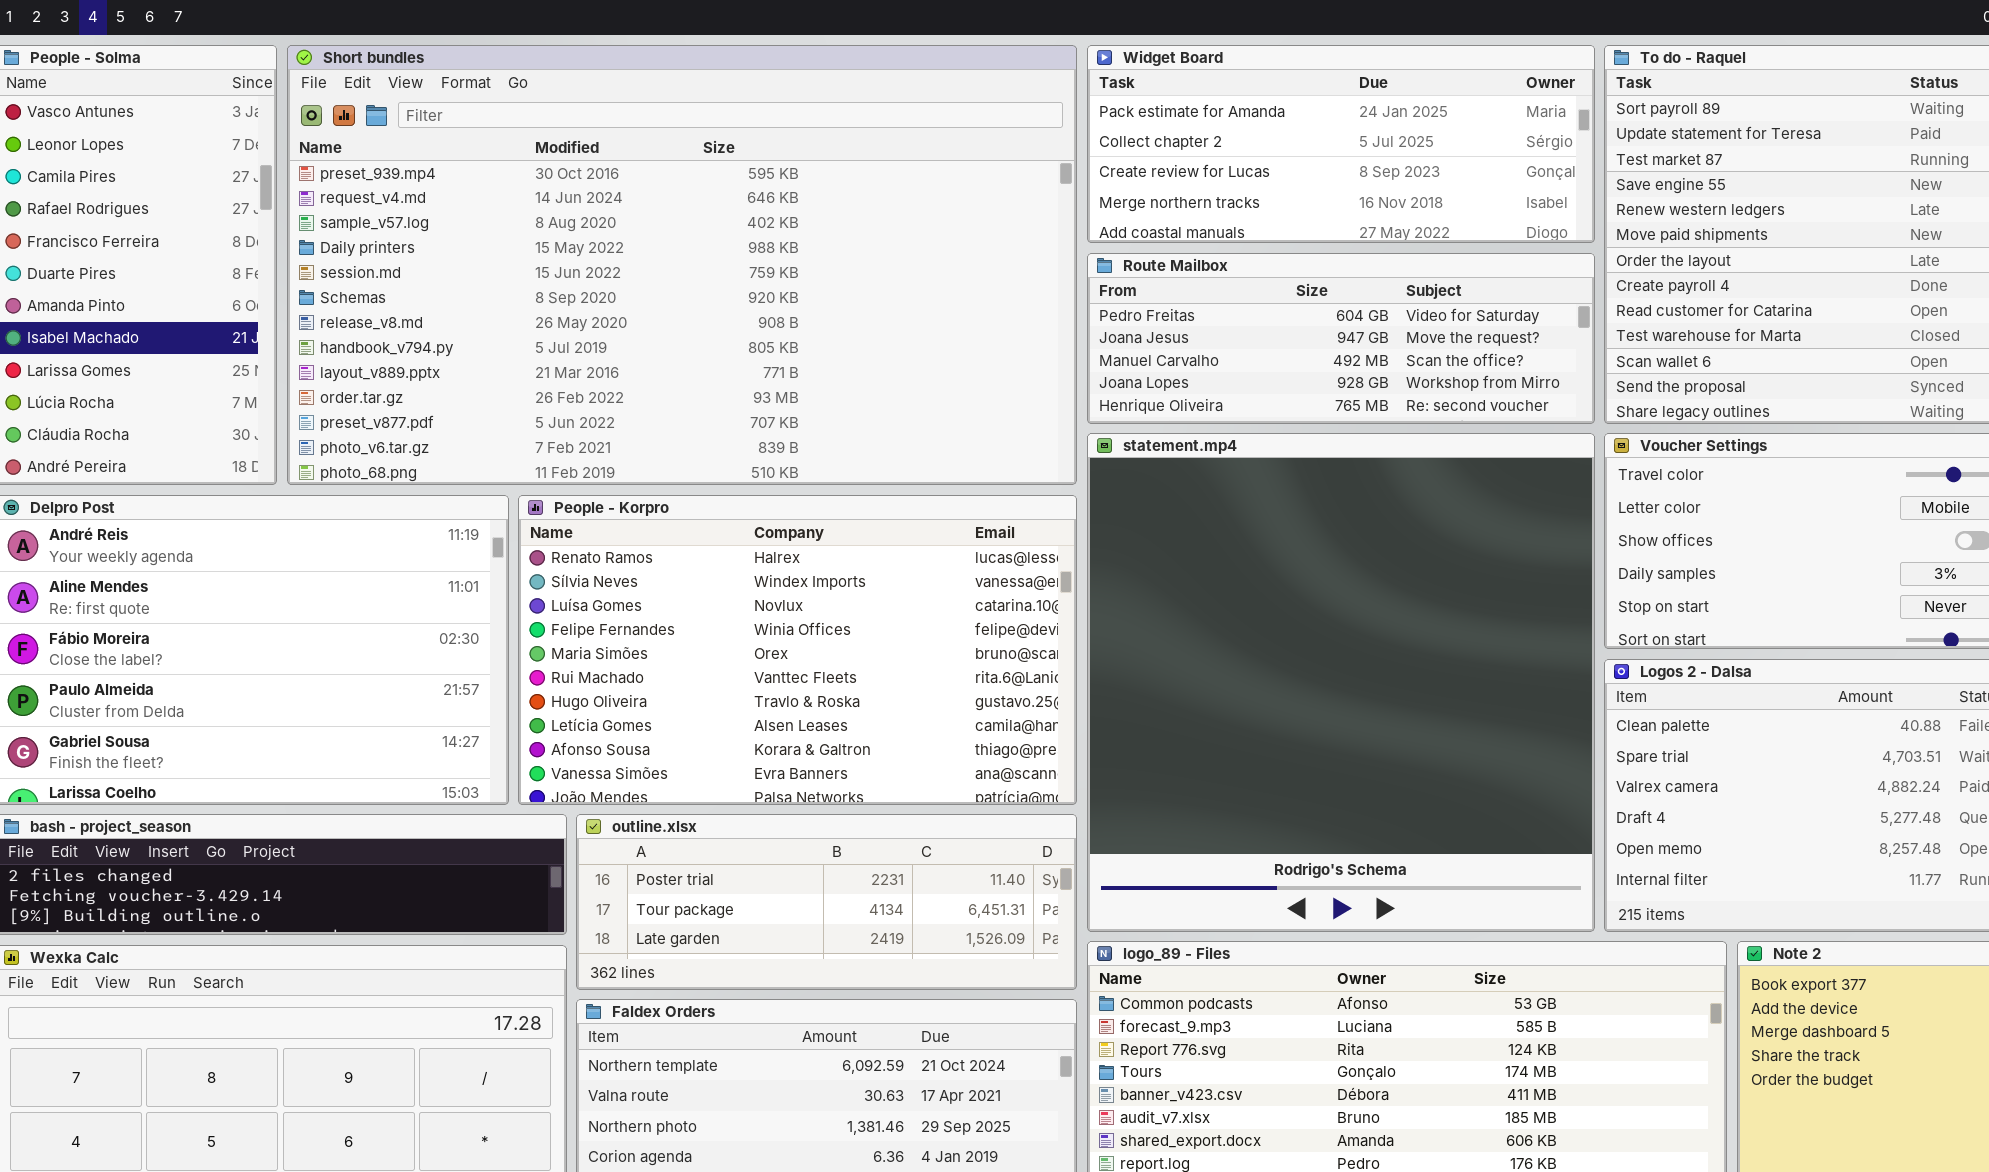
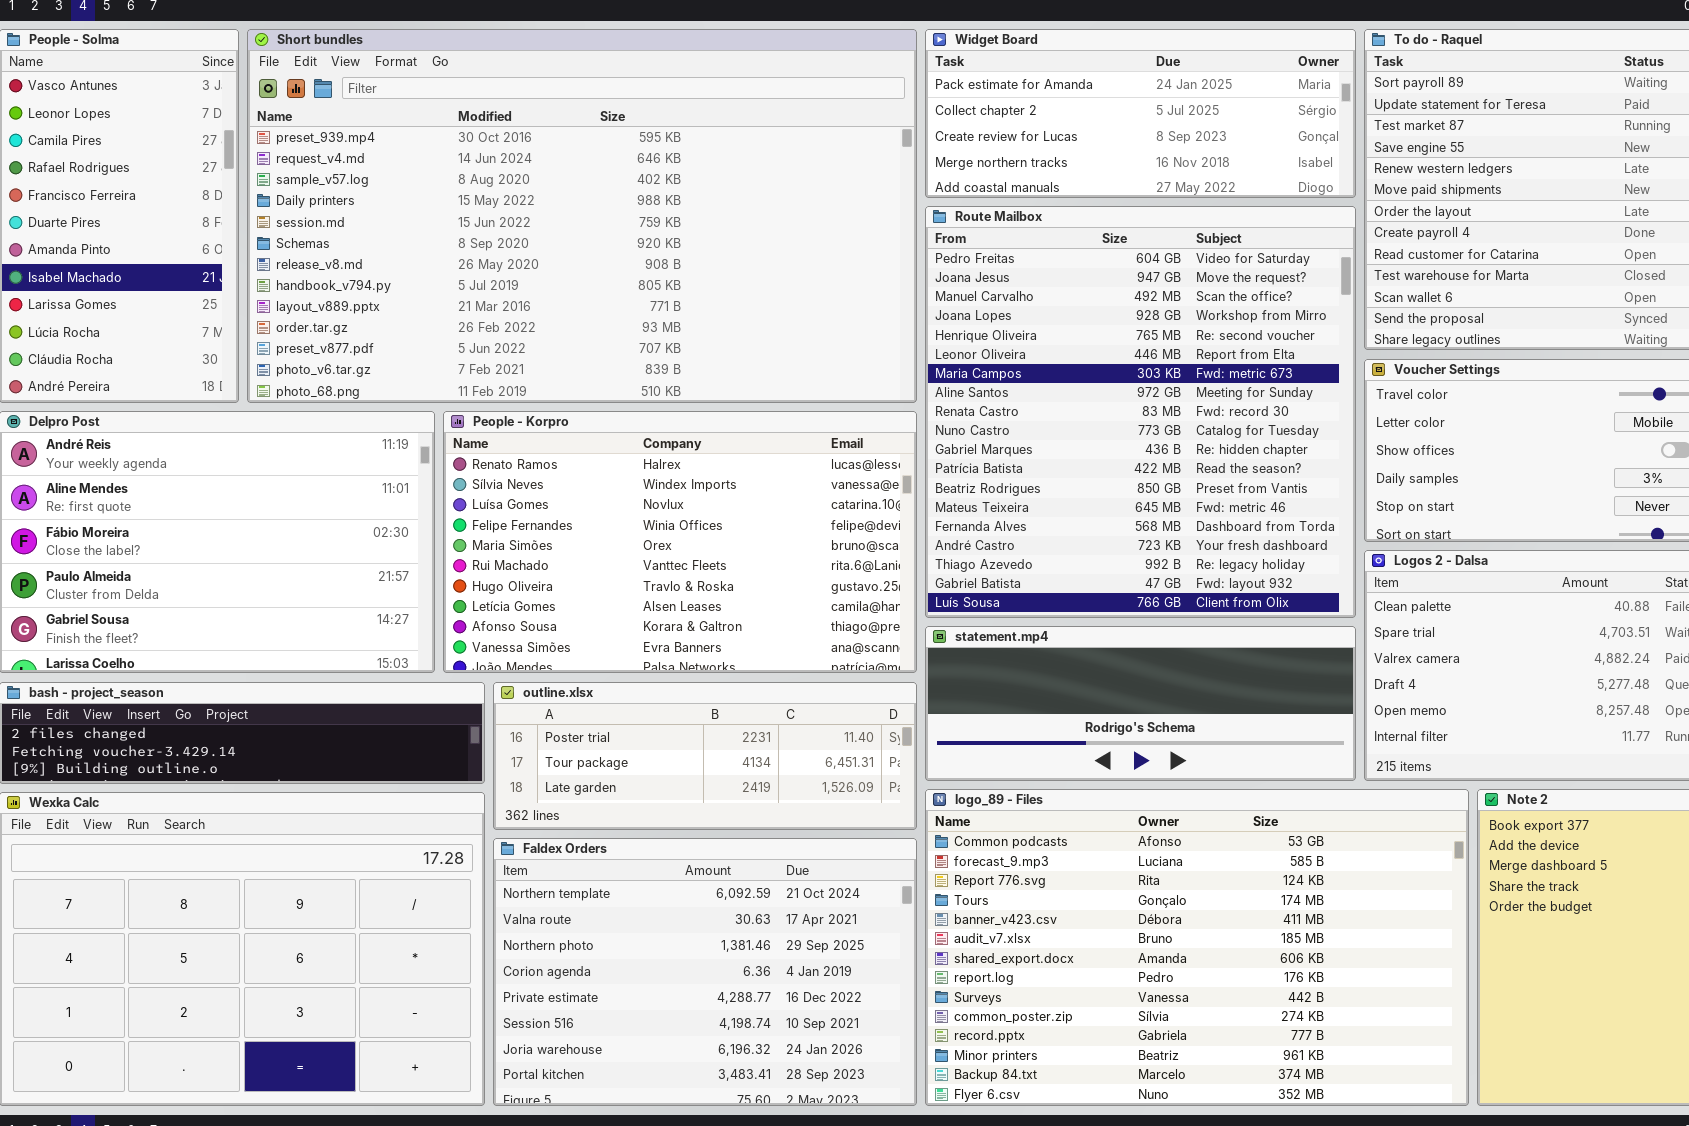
Route Mailbox: [1087,253,1595,424] -> [925,206,1356,618], resized
statement.mp4: [1087,433,1595,932] -> [925,626,1356,781], resized

